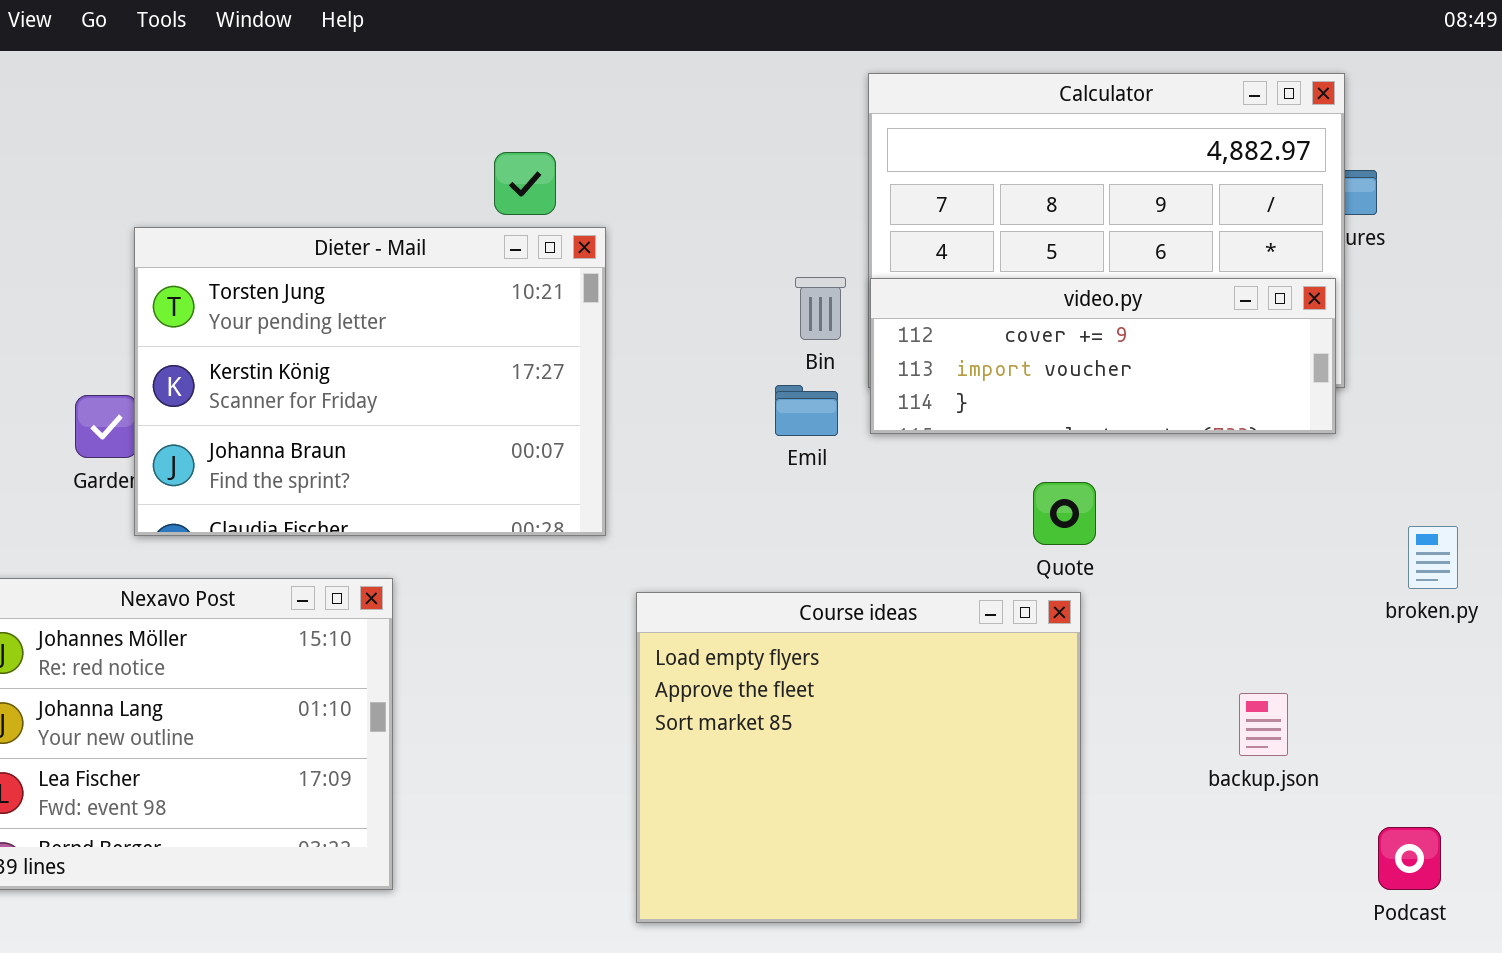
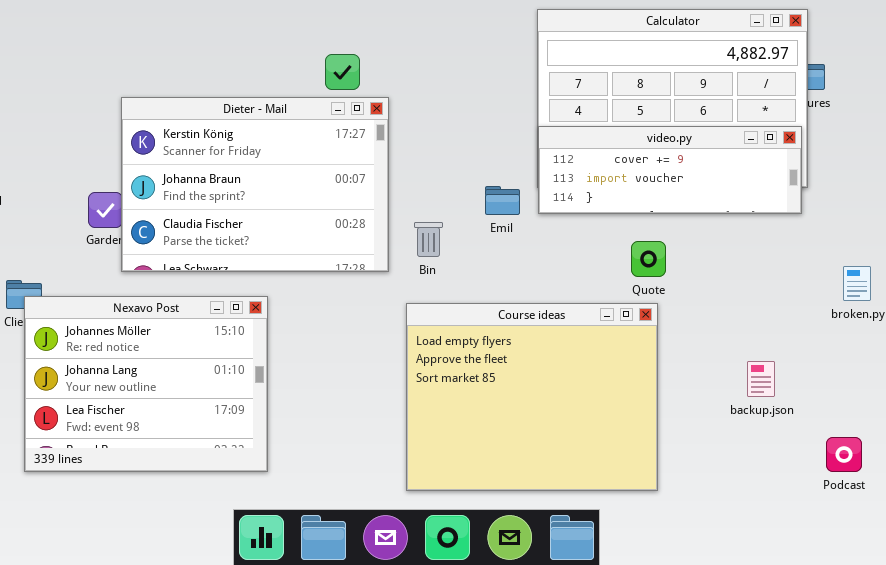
Dieter - Mail: [134,227,606,536] -> [121,97,389,272], scrolled down 1 row
Bin: [795,277,846,340] -> [414,222,443,257], moved

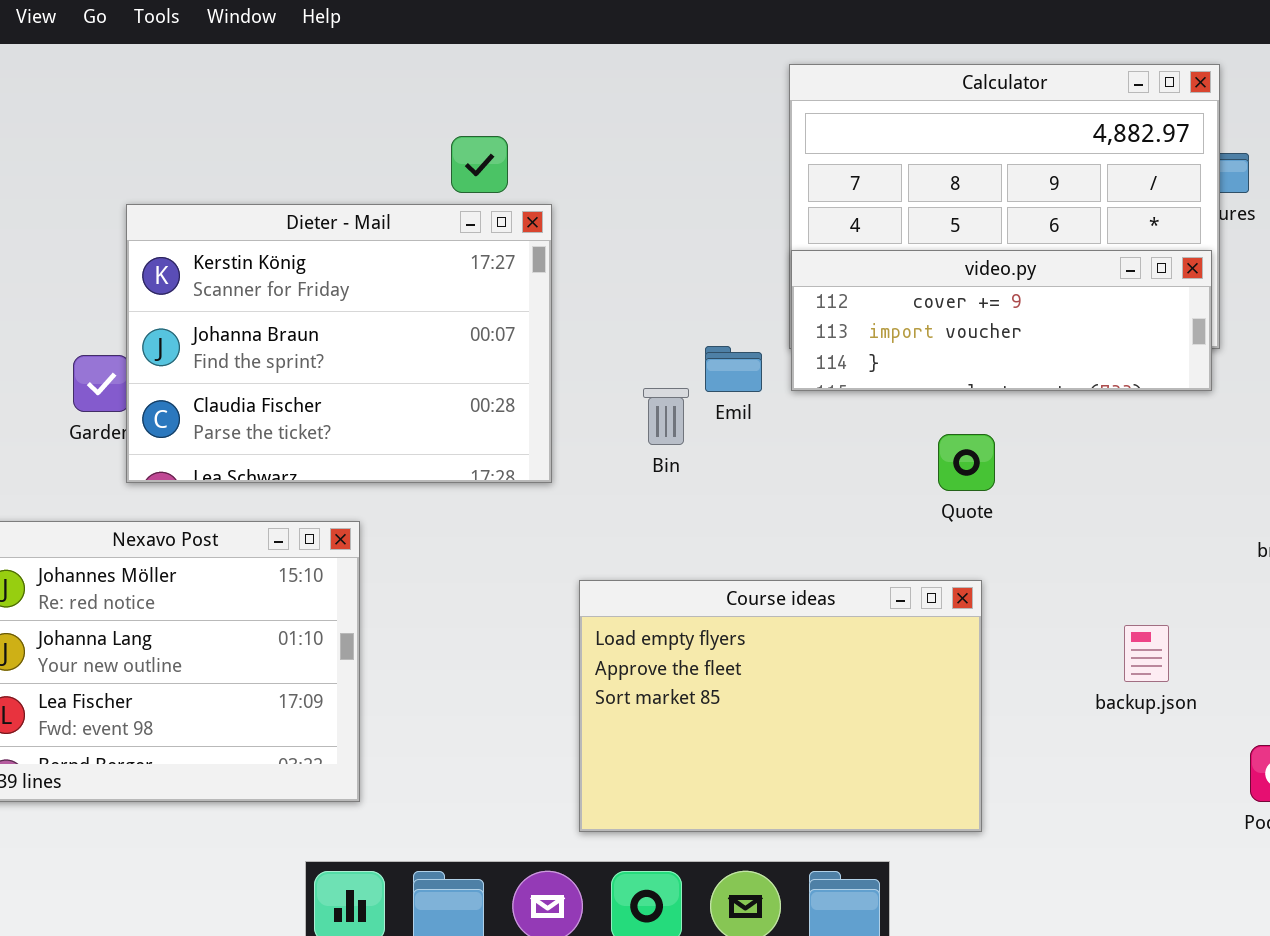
Bin: [414,222,443,257] -> [643,388,689,445], moved
Course ideas: [406,303,658,491] -> [579,580,982,832], resized

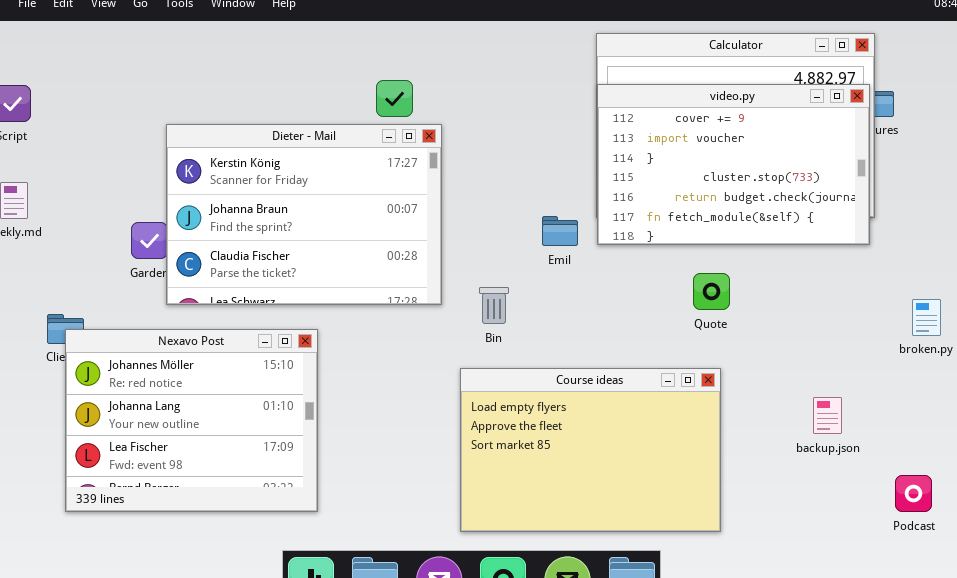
video.py: [791,250,1212,391] -> [597,84,870,245], resized
Bin: [643,388,689,445] -> [479,287,509,324], moved

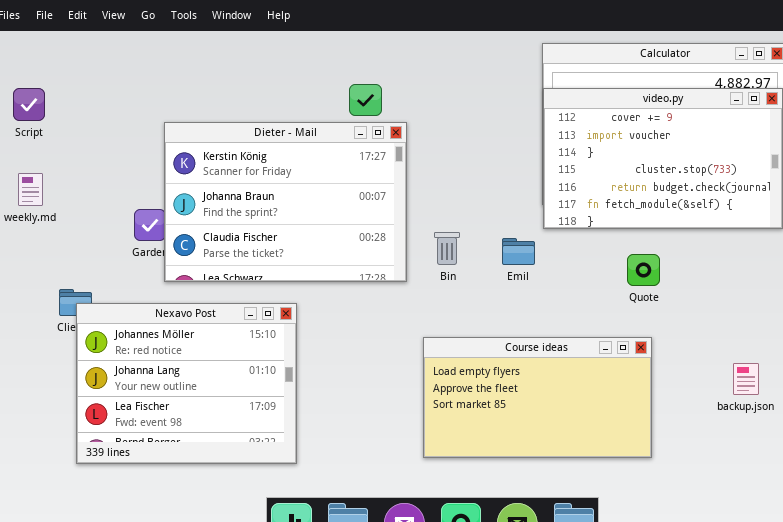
Emil: [542,216,578,246] -> [502,238,535,265], moved
Bin: [479,287,509,324] -> [434,232,460,265], moved
Course ideas: [460,368,721,532] -> [423,337,652,458], resized

